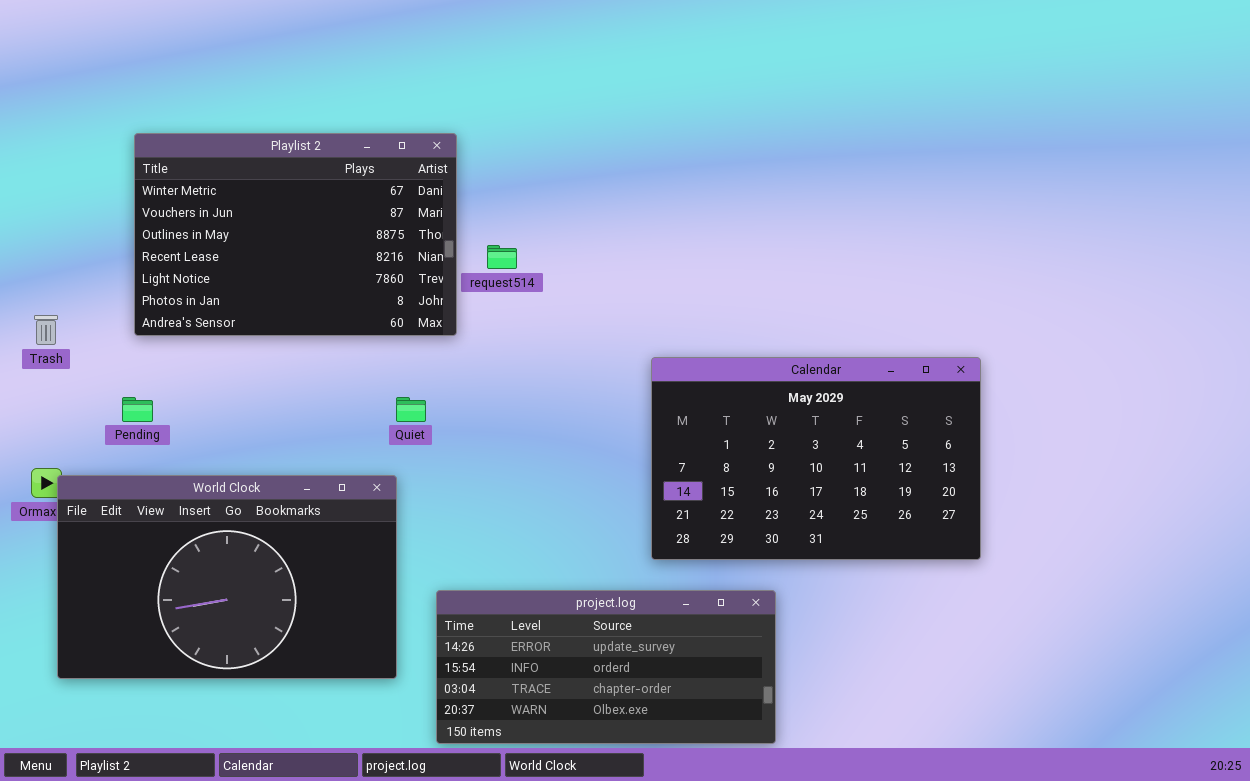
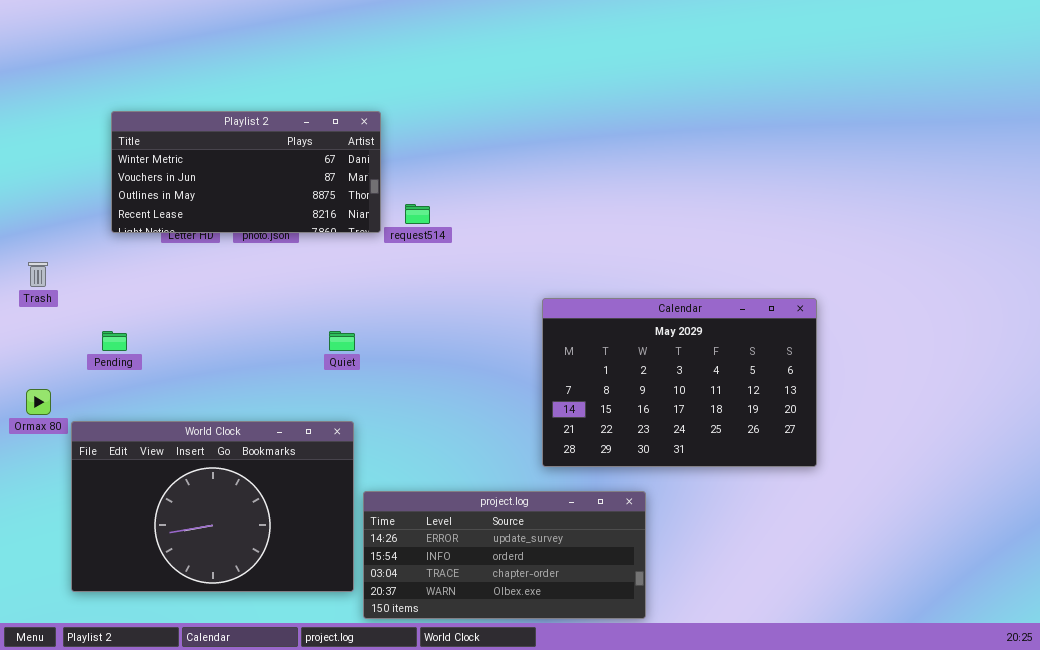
Playlist 2: [134,133,457,336] -> [111,111,381,233], resized
World Clock: [57,475,397,679] -> [71,421,354,592], moved

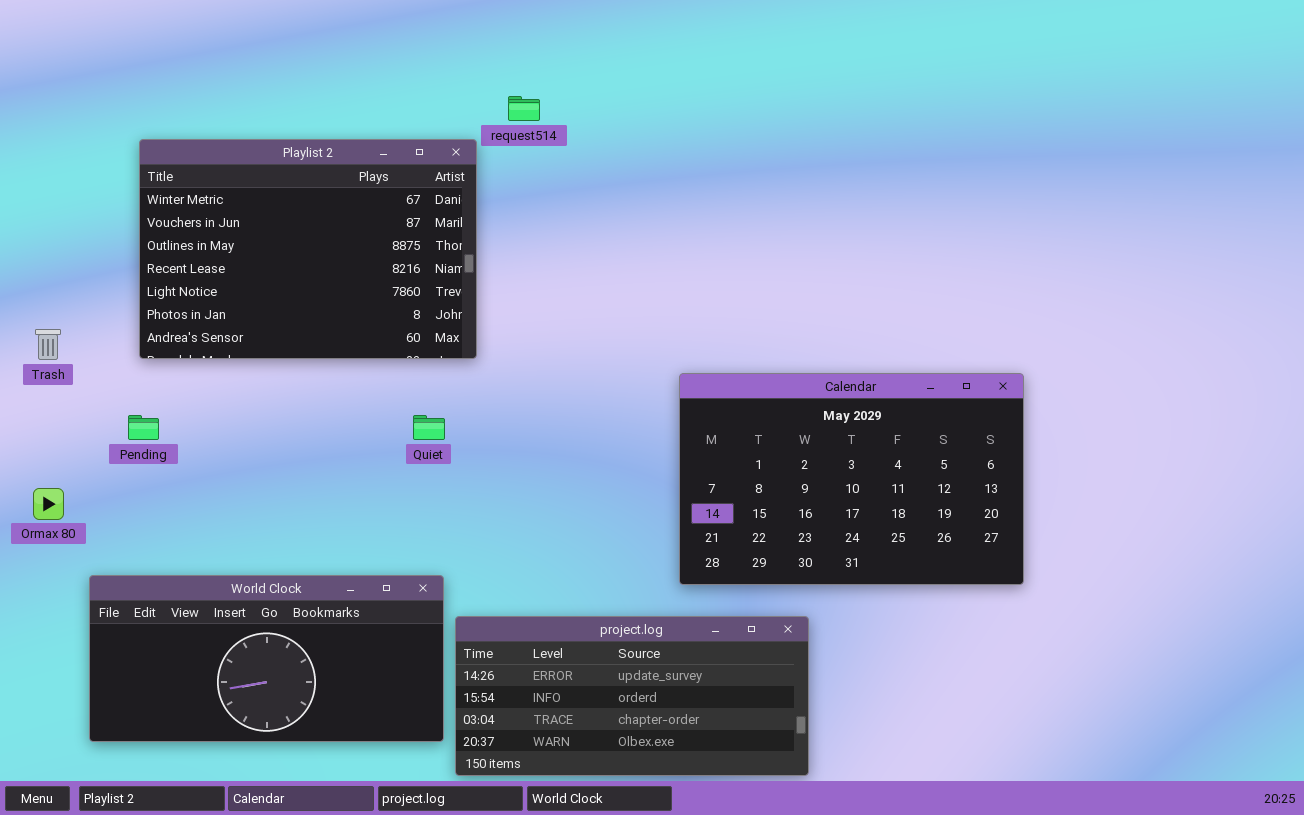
Playlist 2: [111,111,381,233] -> [139,139,477,359], resized
request514: [405,204,430,224] -> [508,96,540,121], moved
World Clock: [71,421,354,592] -> [89,575,444,742], resized

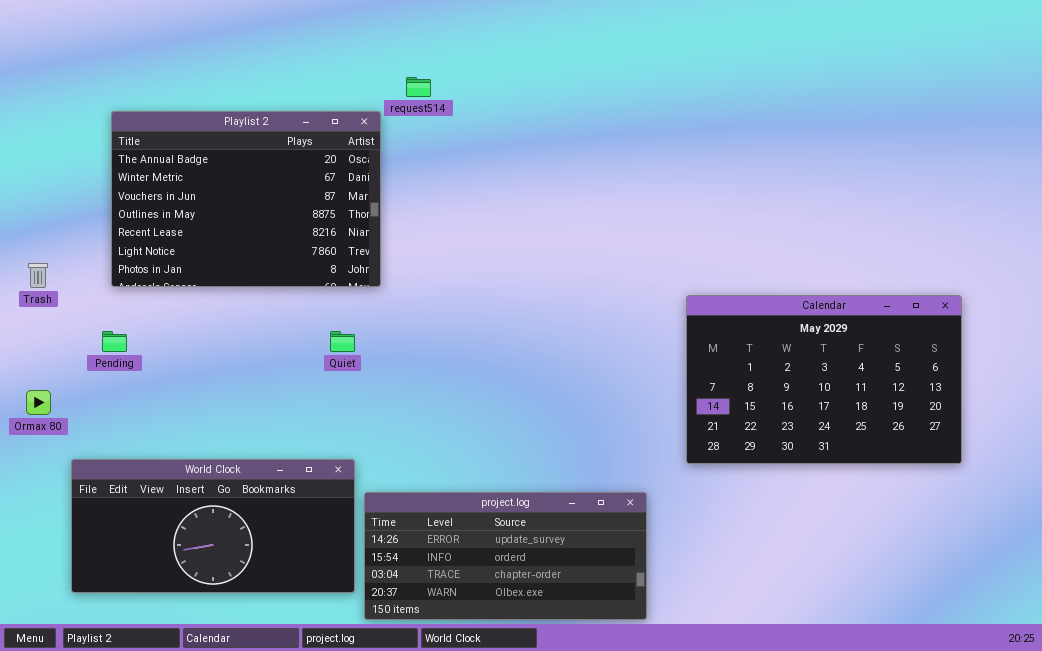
Playlist 2: [139,139,477,359] -> [111,111,381,287], scrolled up 1 row
Calendar: [679,373,1024,585] -> [686,295,962,464], moved

